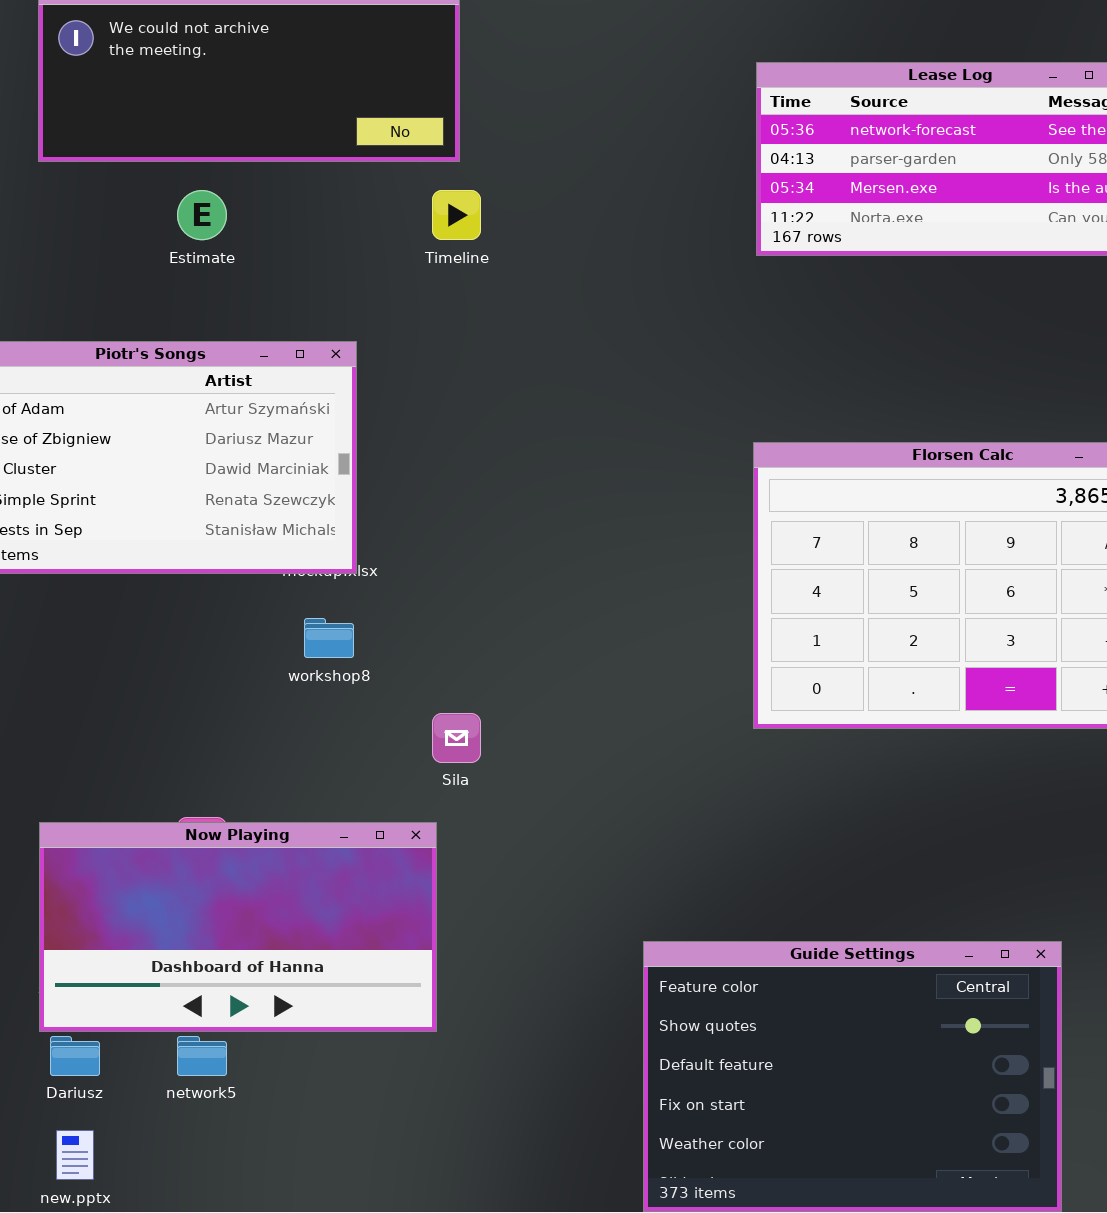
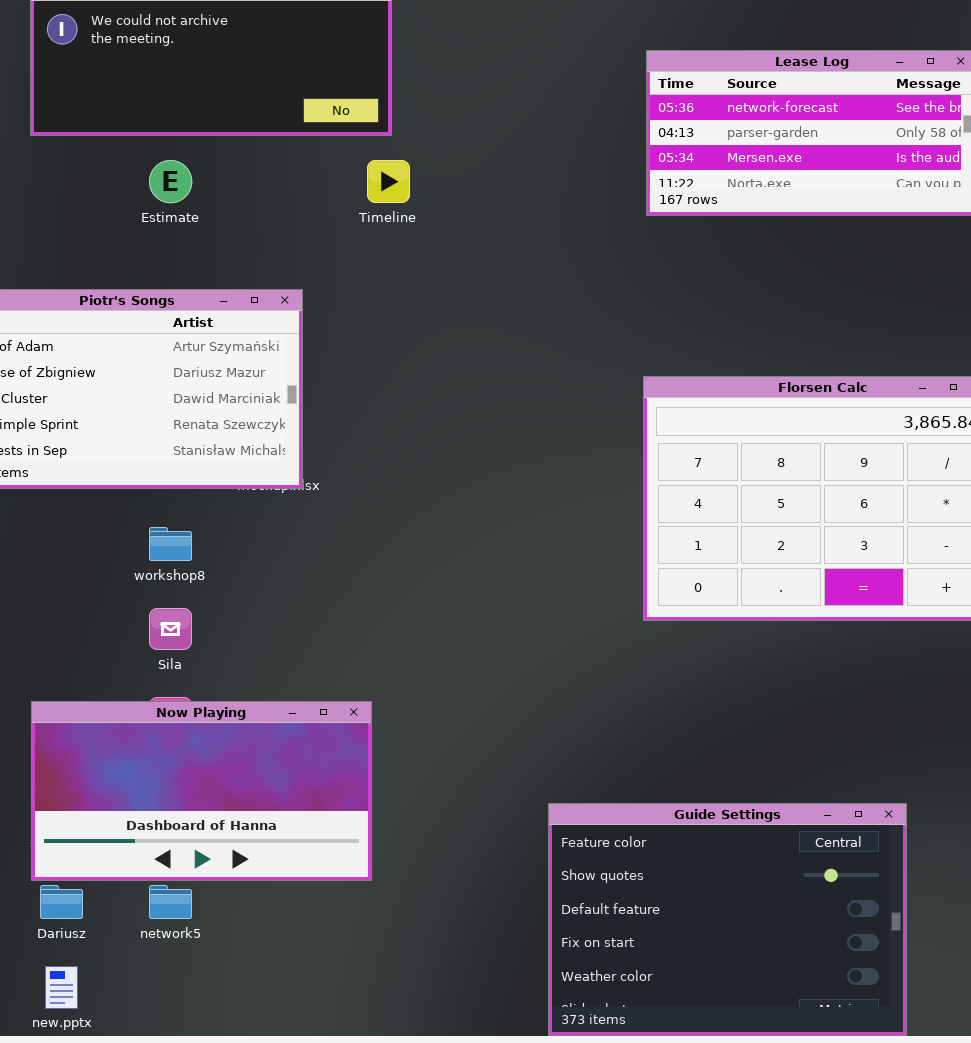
workshop8: [304,618,354,658] -> [149,527,192,561], moved
Sila: [432,713,481,763] -> [149,608,192,650], moved

